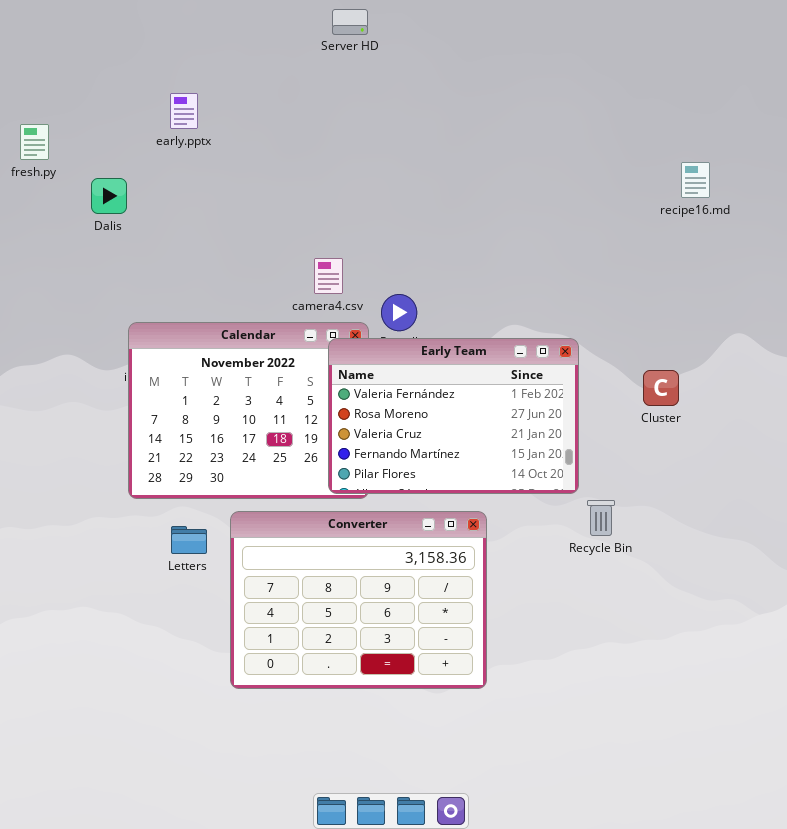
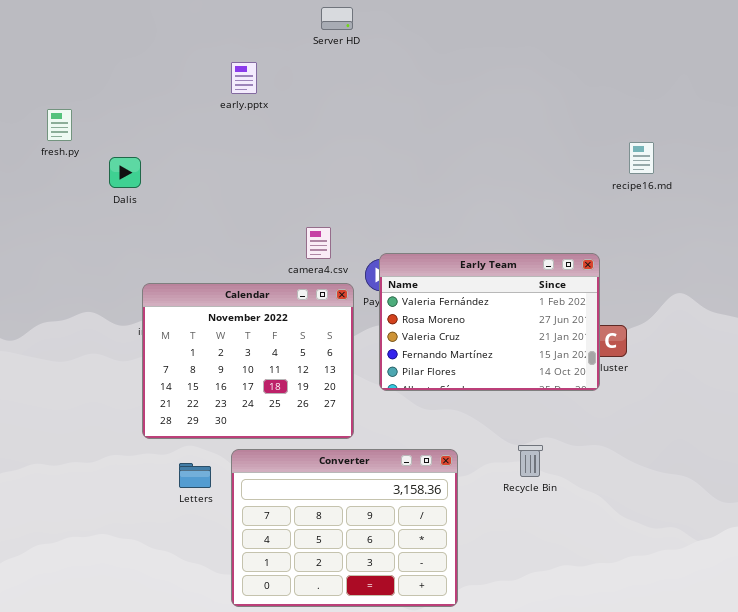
early.pptx: [170,93,198,129] -> [231,62,257,94], moved
Early Team: [328,338,579,494] -> [379,253,600,391], moved
Recycle Bin: [587,500,615,536] -> [518,445,543,477], moved

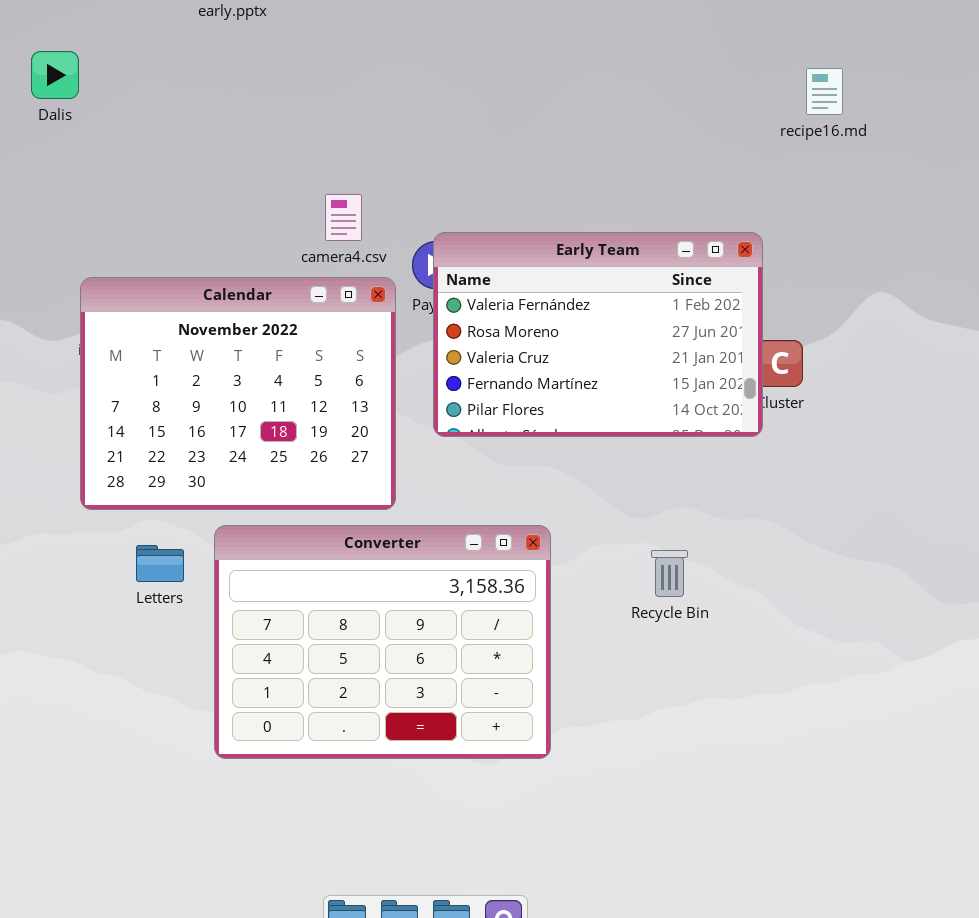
Dalis: [109,157,141,188] -> [31,51,79,99], moved
Recycle Bin: [518,445,543,477] -> [651,550,688,597], moved

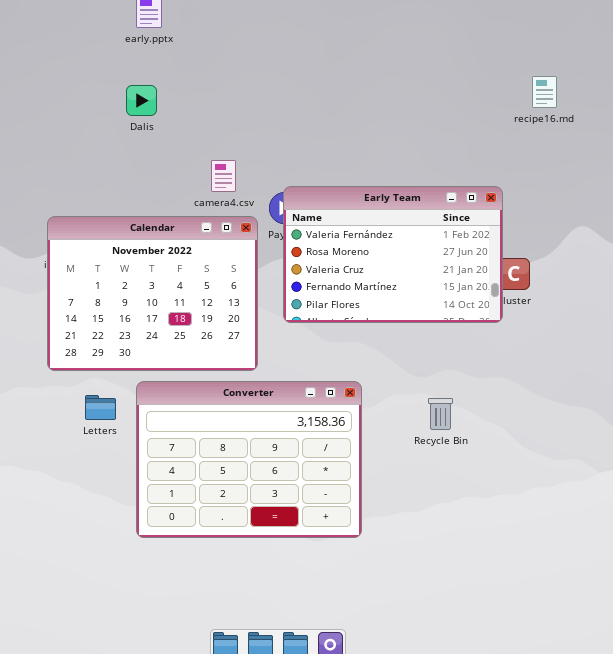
Dalis: [31,51,79,99] -> [126,85,157,116], moved

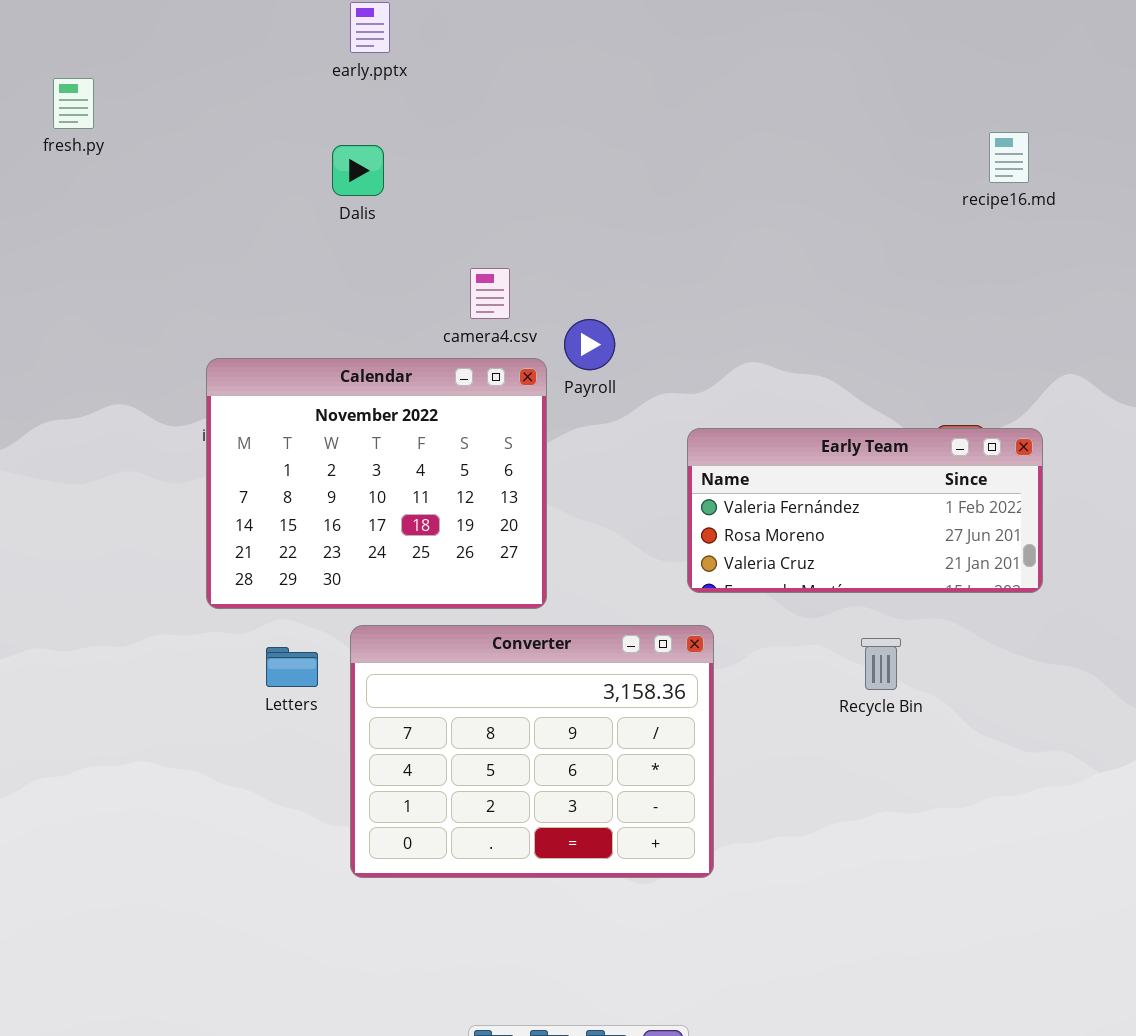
Early Team: [283,186,503,323] -> [687,428,1043,593], moved, resized
Recycle Bin: [428,398,453,430] -> [861,638,901,690], moved

